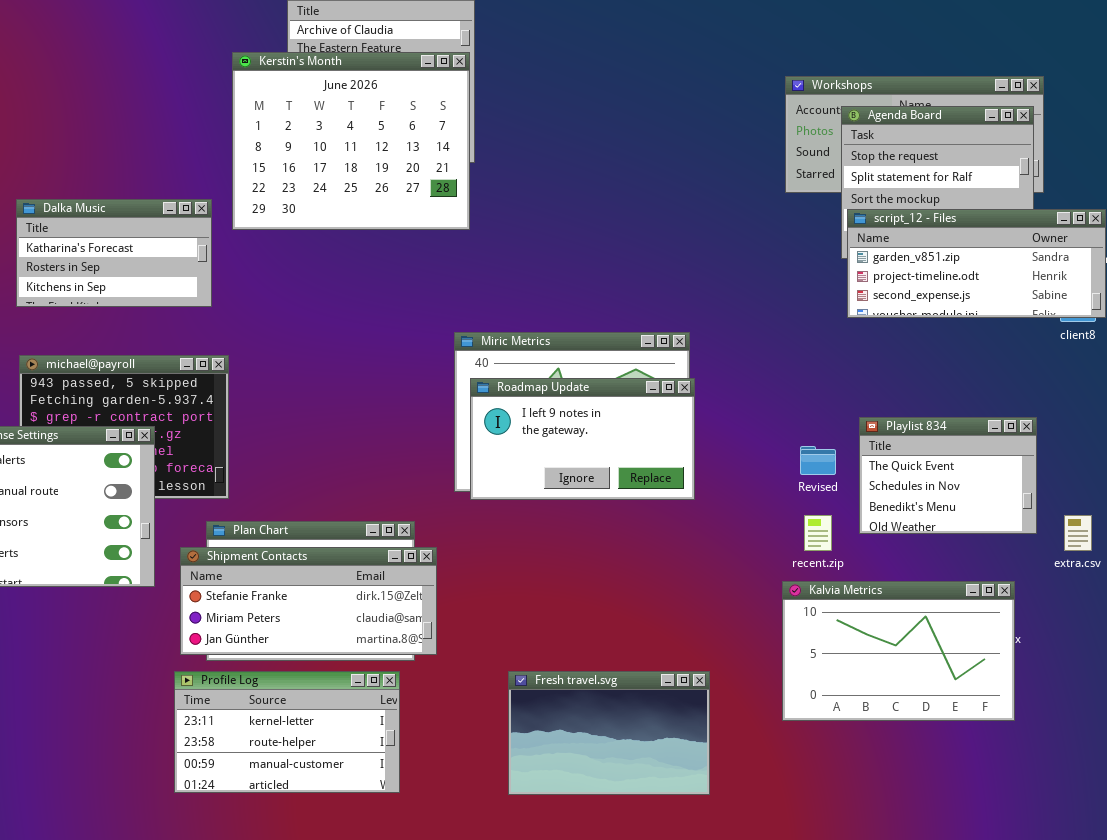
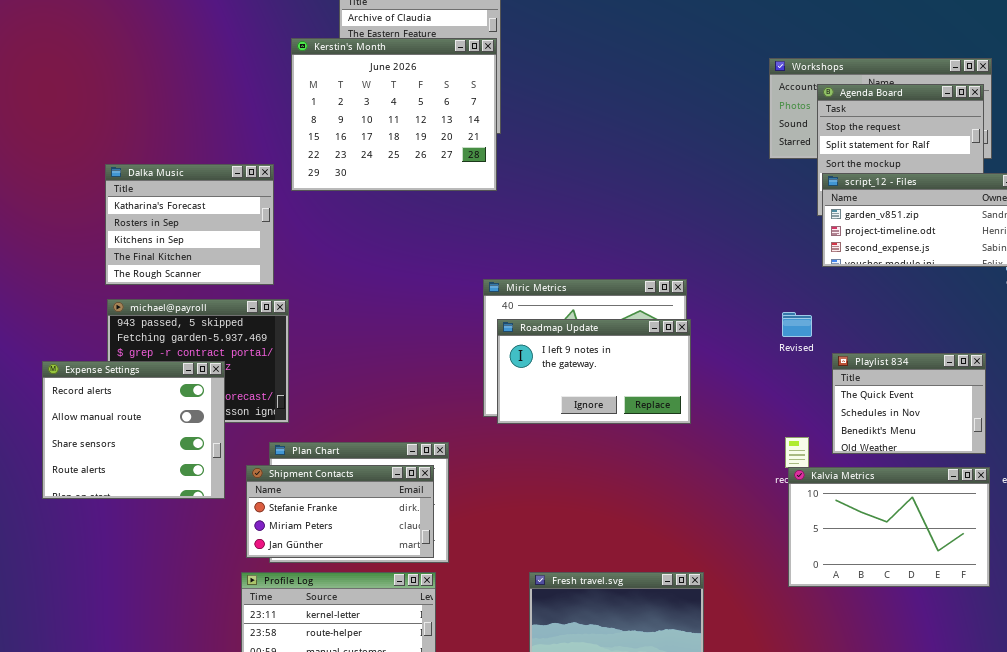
Dalka Music: [16,199,212,307] -> [105,164,274,285], resized
Revised: [800,446,836,475] -> [782,312,812,337], moved
Shipment Contacts: [180,547,437,655] -> [246,465,434,558], resized
Kalvia Metrics: [782,581,1015,721] -> [788,467,990,587], moved

